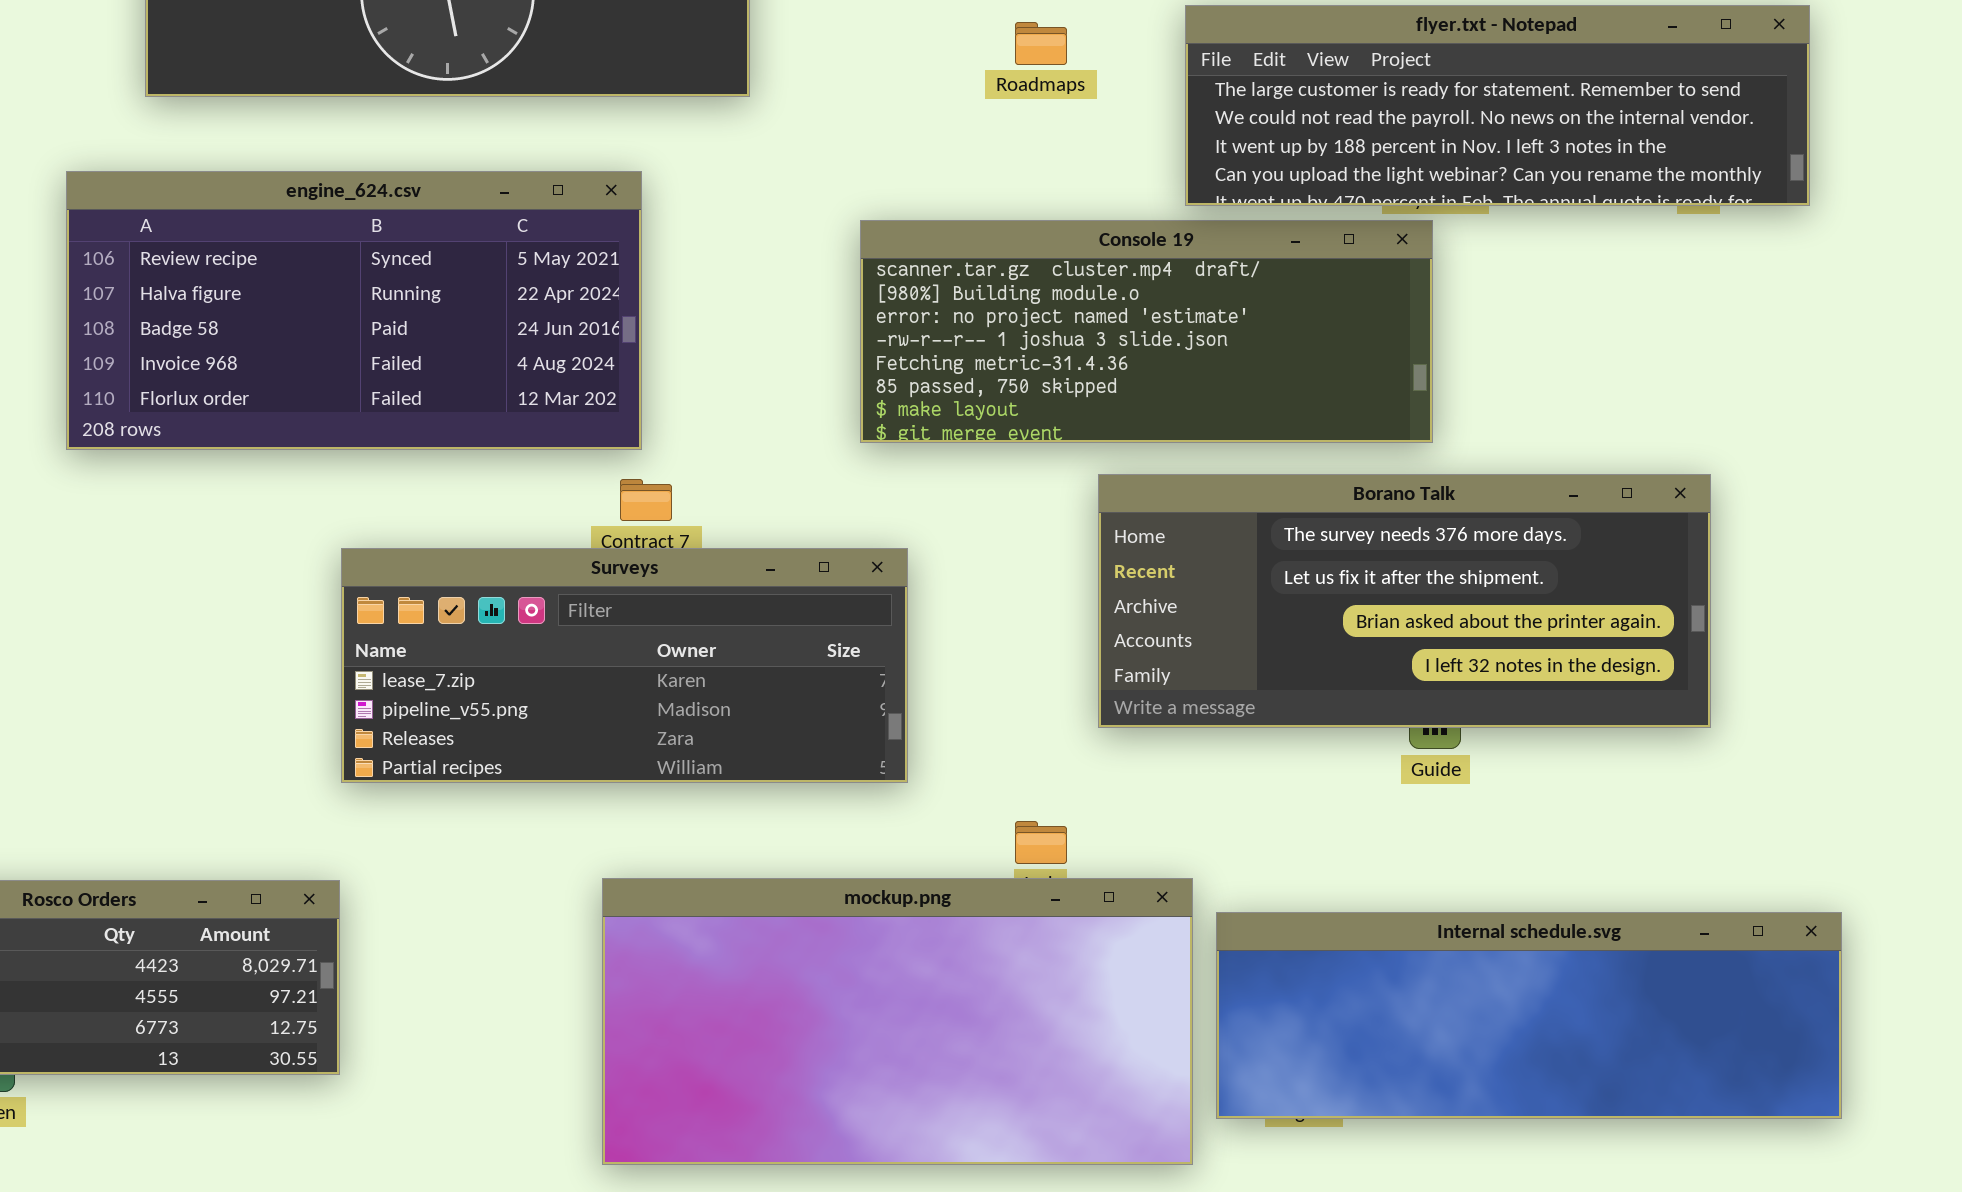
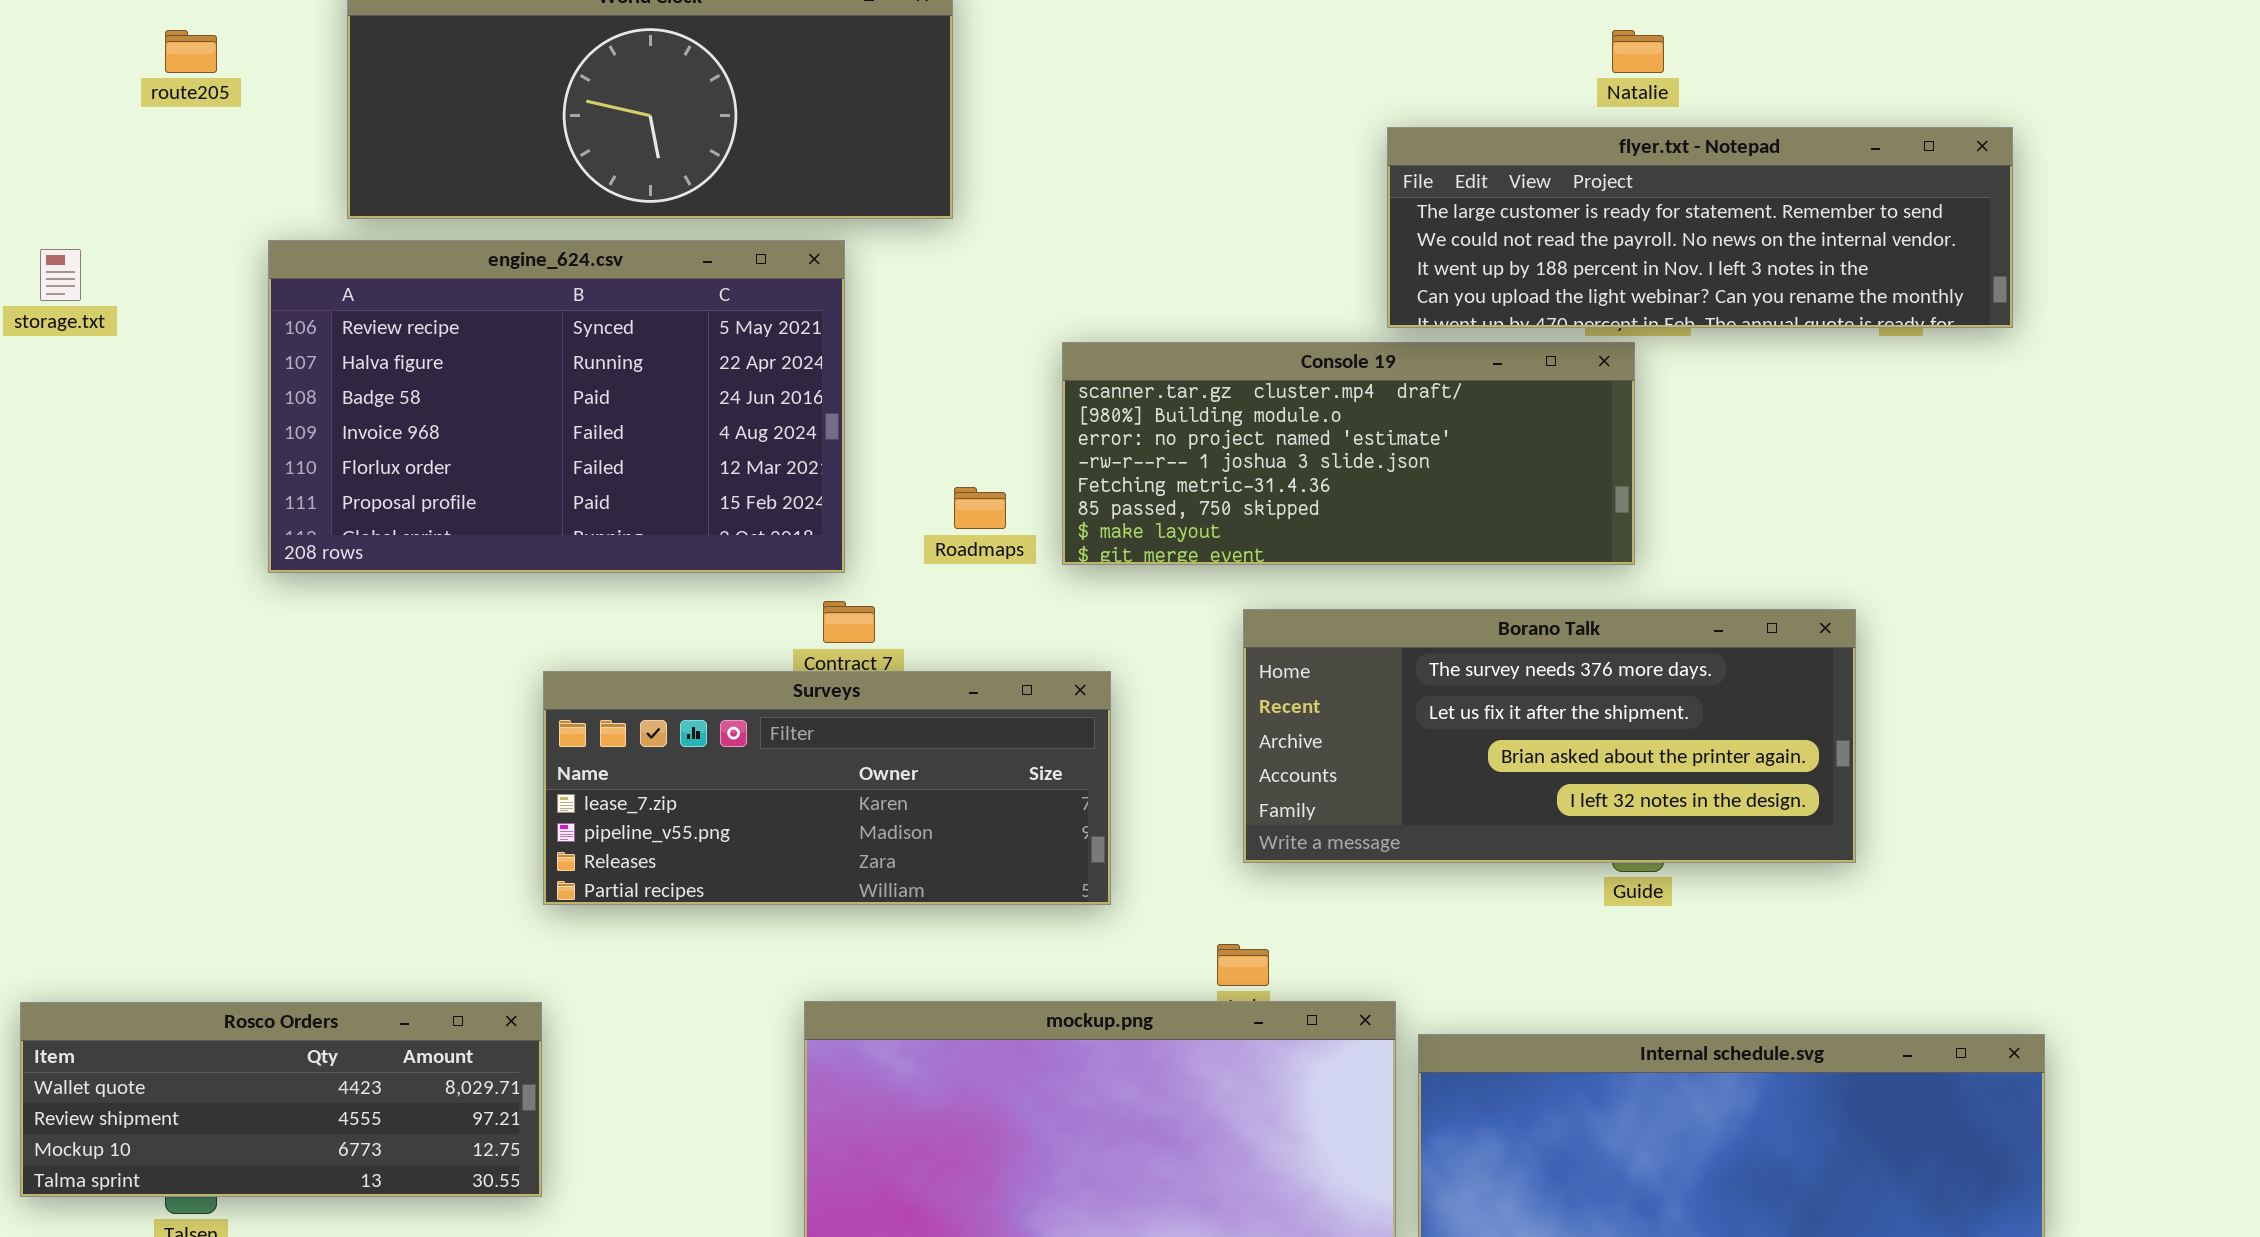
Roadmaps: [1015,22,1067,65] -> [954,487,1006,529], moved
engine_624.csv: [66,171,642,450] -> [268,240,845,573], resized
Borano Talk: [1098,474,1711,728] -> [1243,609,1856,863], moved

